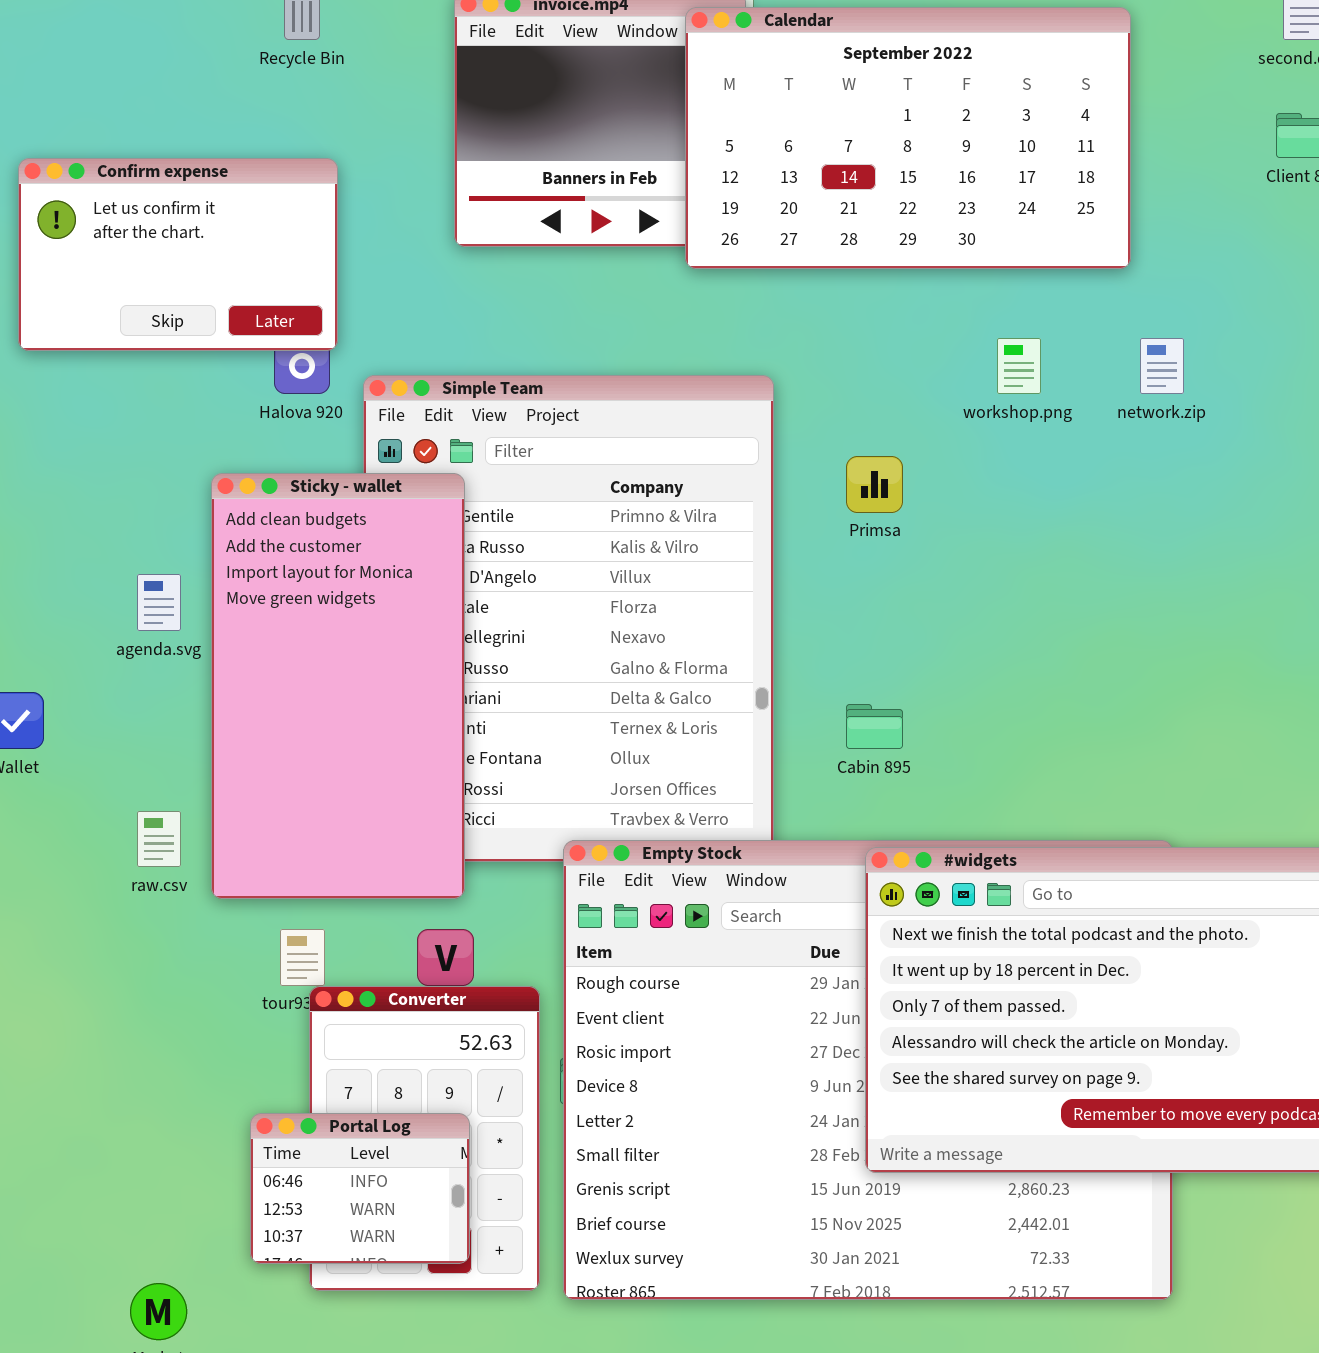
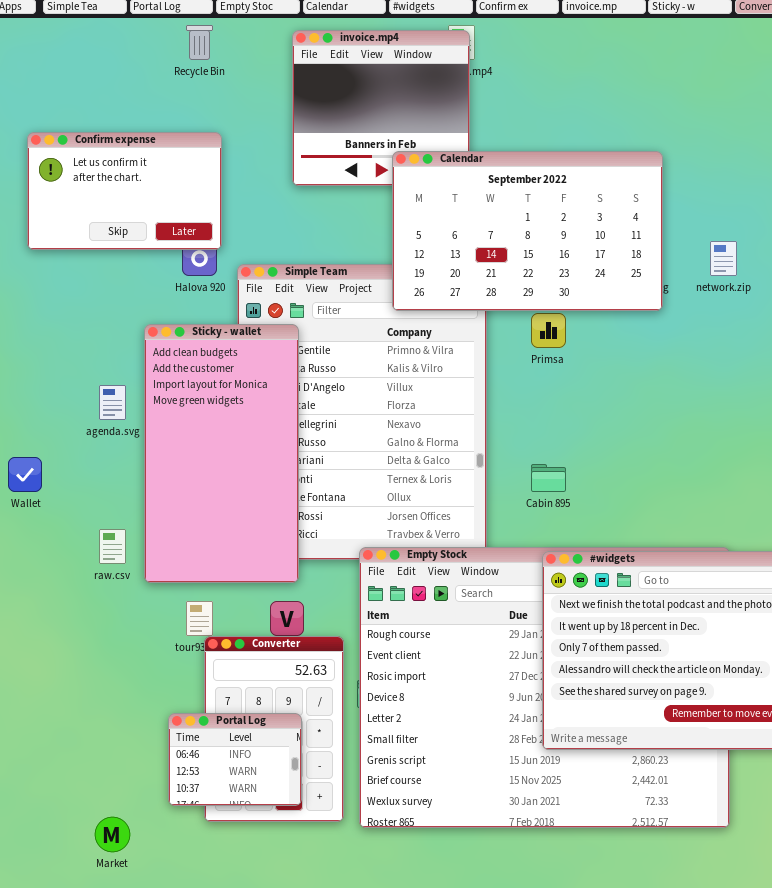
Calendar: [685,7,1131,269] -> [392,151,663,311], moved

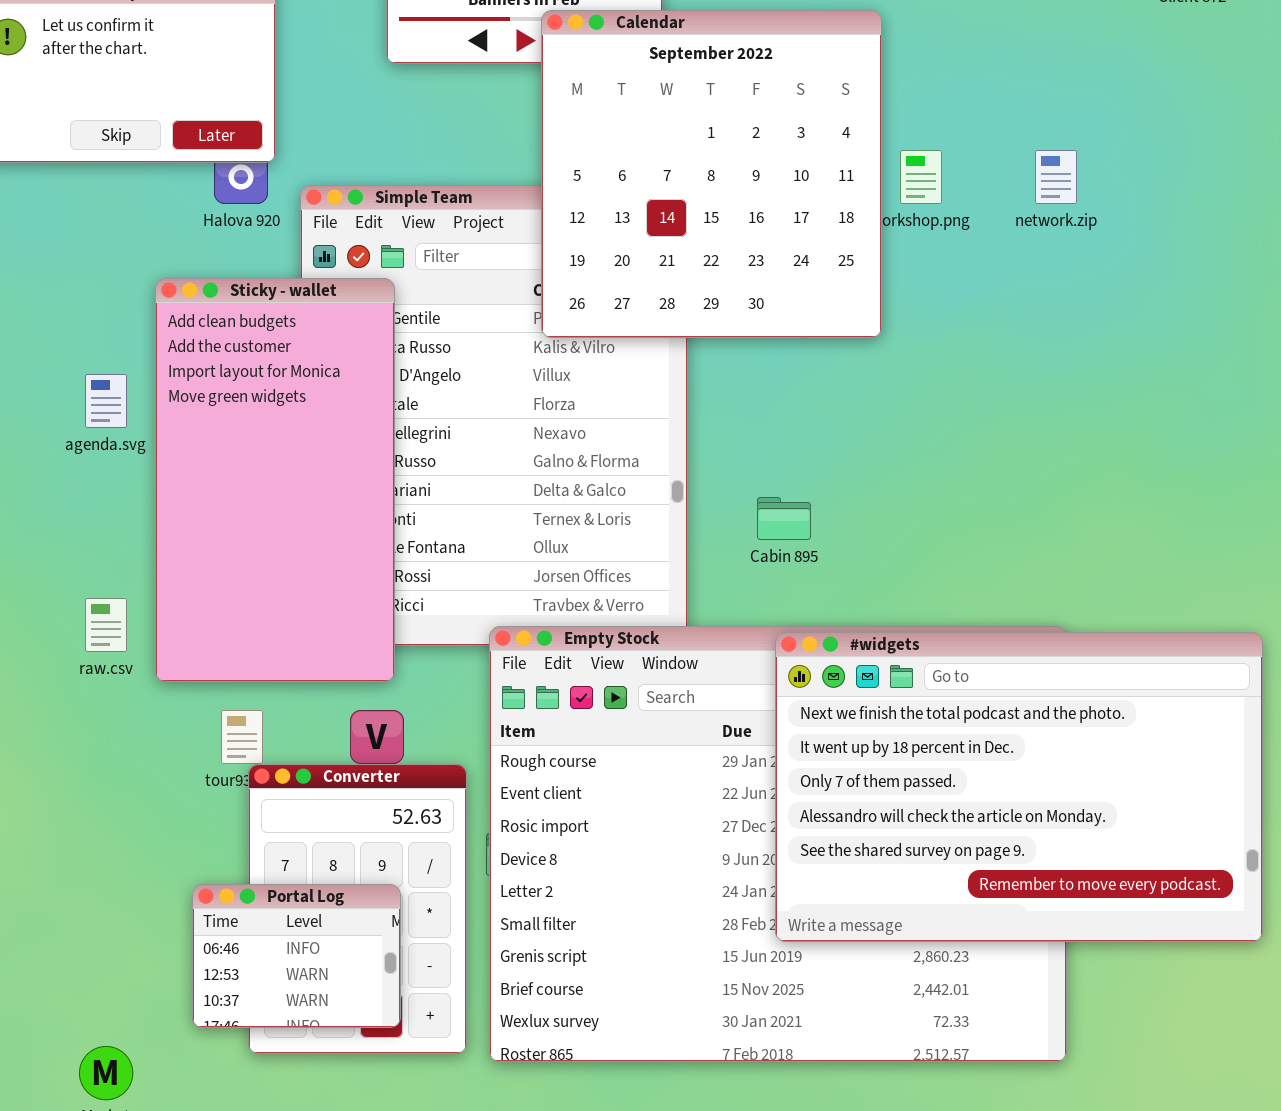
Calendar: [392,151,663,311] -> [541,10,882,338], resized

